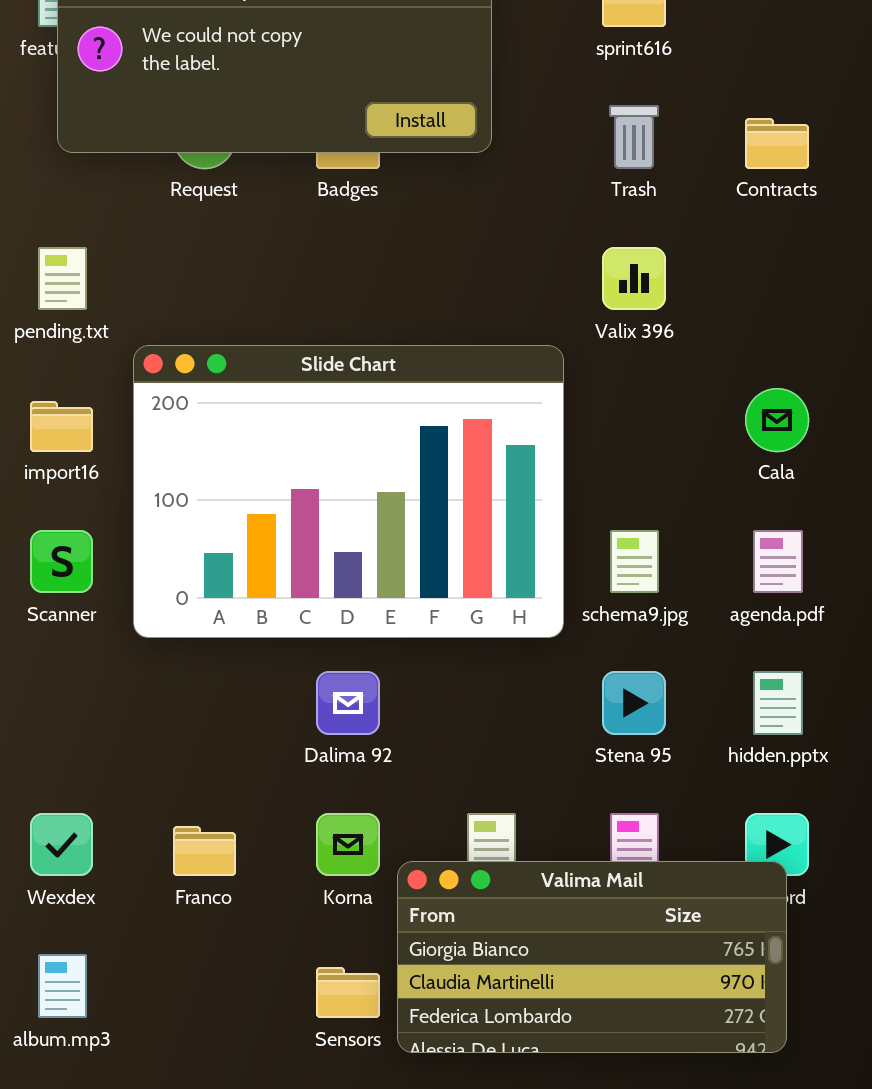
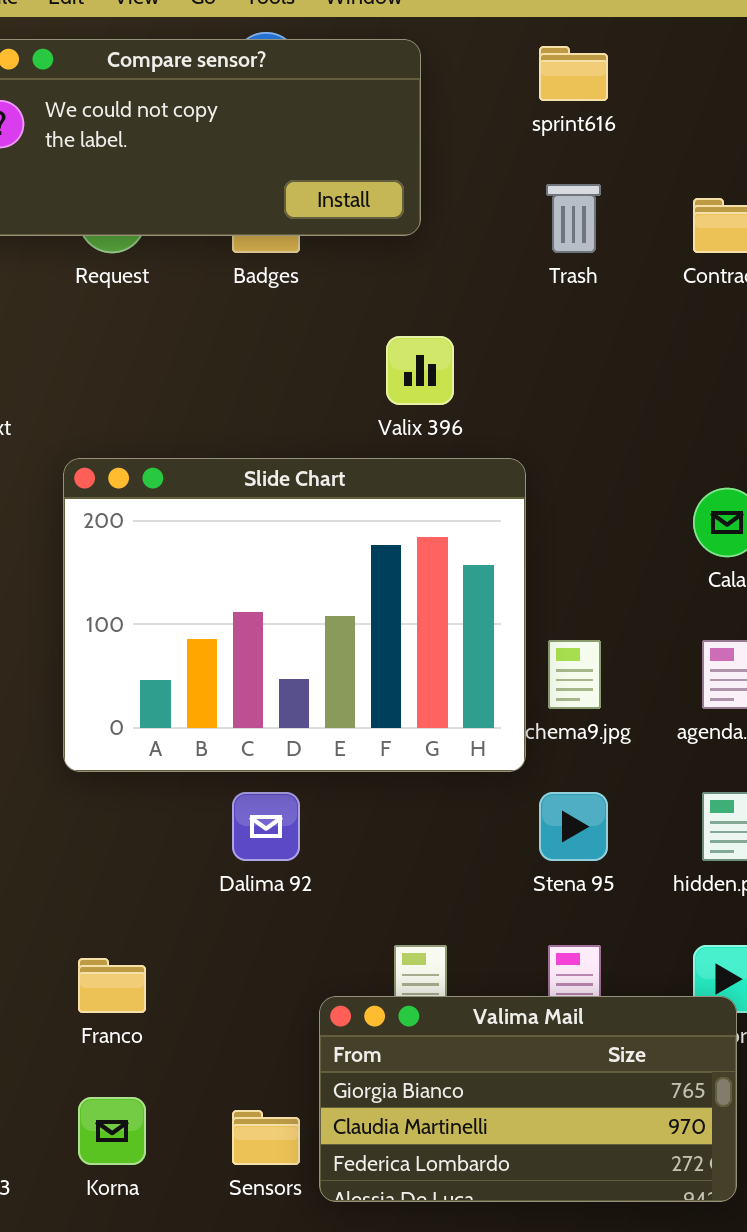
Valix 396: [602,247,666,310] -> [386,336,454,405], moved
Slide Chart: [133,345,564,638] -> [63,458,526,772], moved
Korna: [316,813,380,876] -> [78,1097,146,1165], moved

